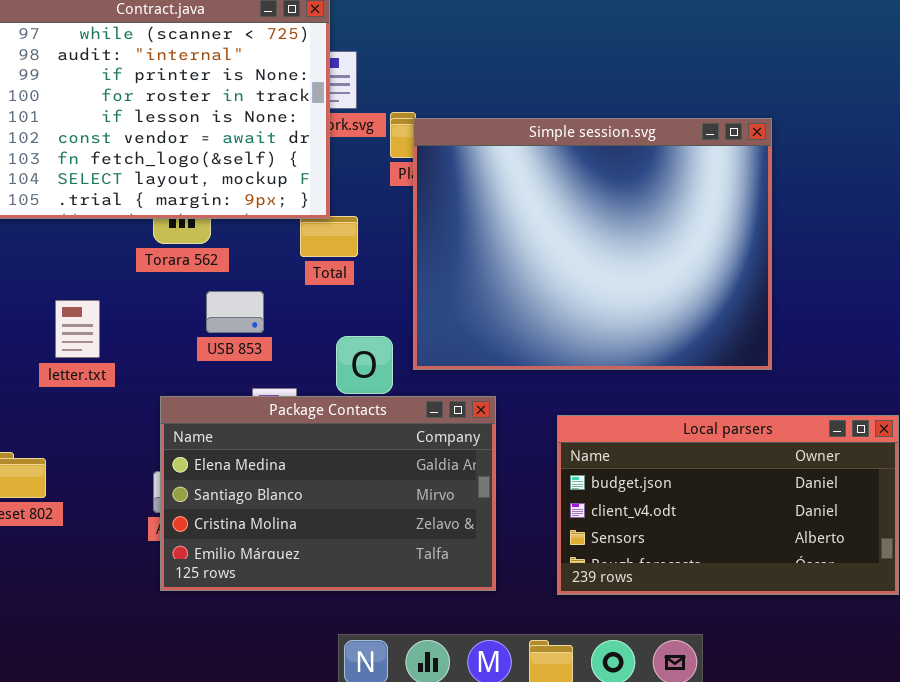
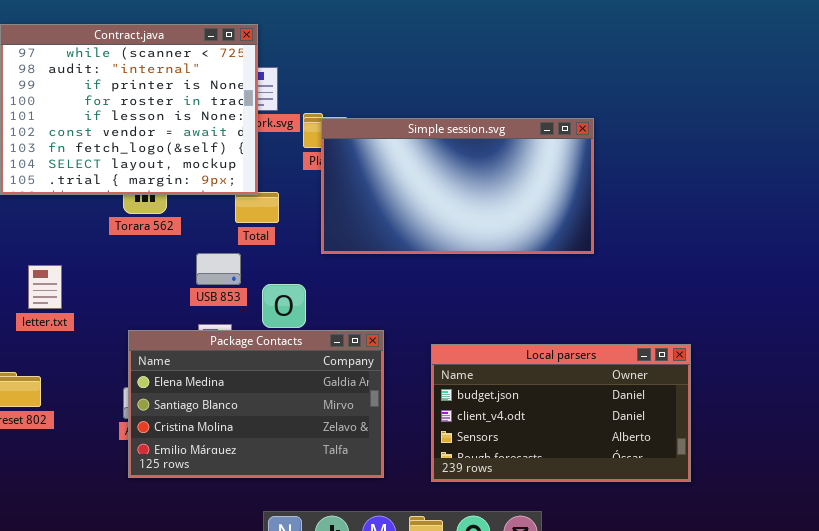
Simple session.svg: [413,118,772,370] -> [321,118,594,254], resized
USB 853: [206,291,264,333] -> [196,253,241,285], moved
letter.txt: [55,300,100,358] -> [28,265,62,309], moved

